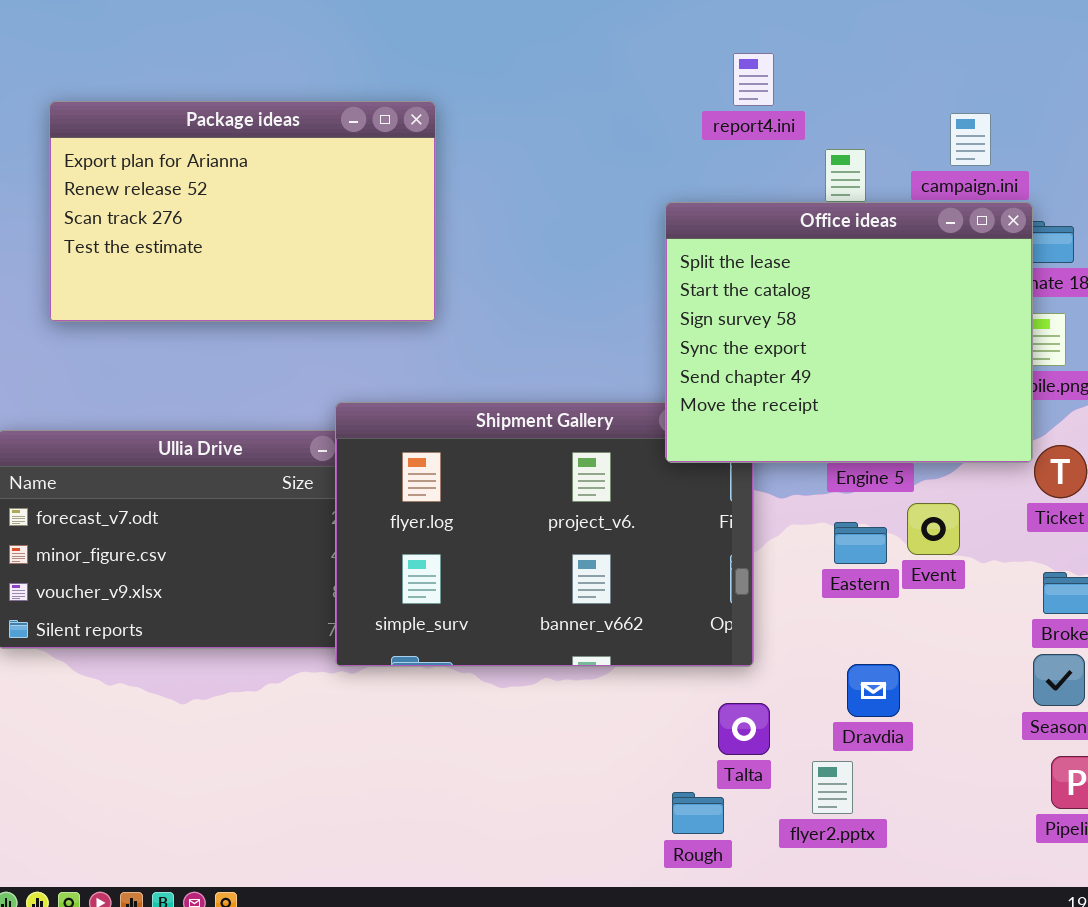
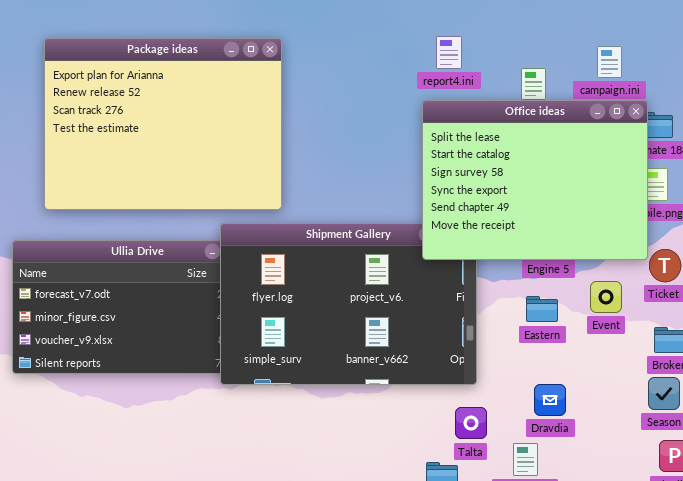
report4.ini: [733,53,774,106] -> [436,36,462,69], moved
Package ideas: [49,101,436,322] -> [44,38,282,210], resized
Event: [907,503,960,555] -> [590,281,622,313], moved

